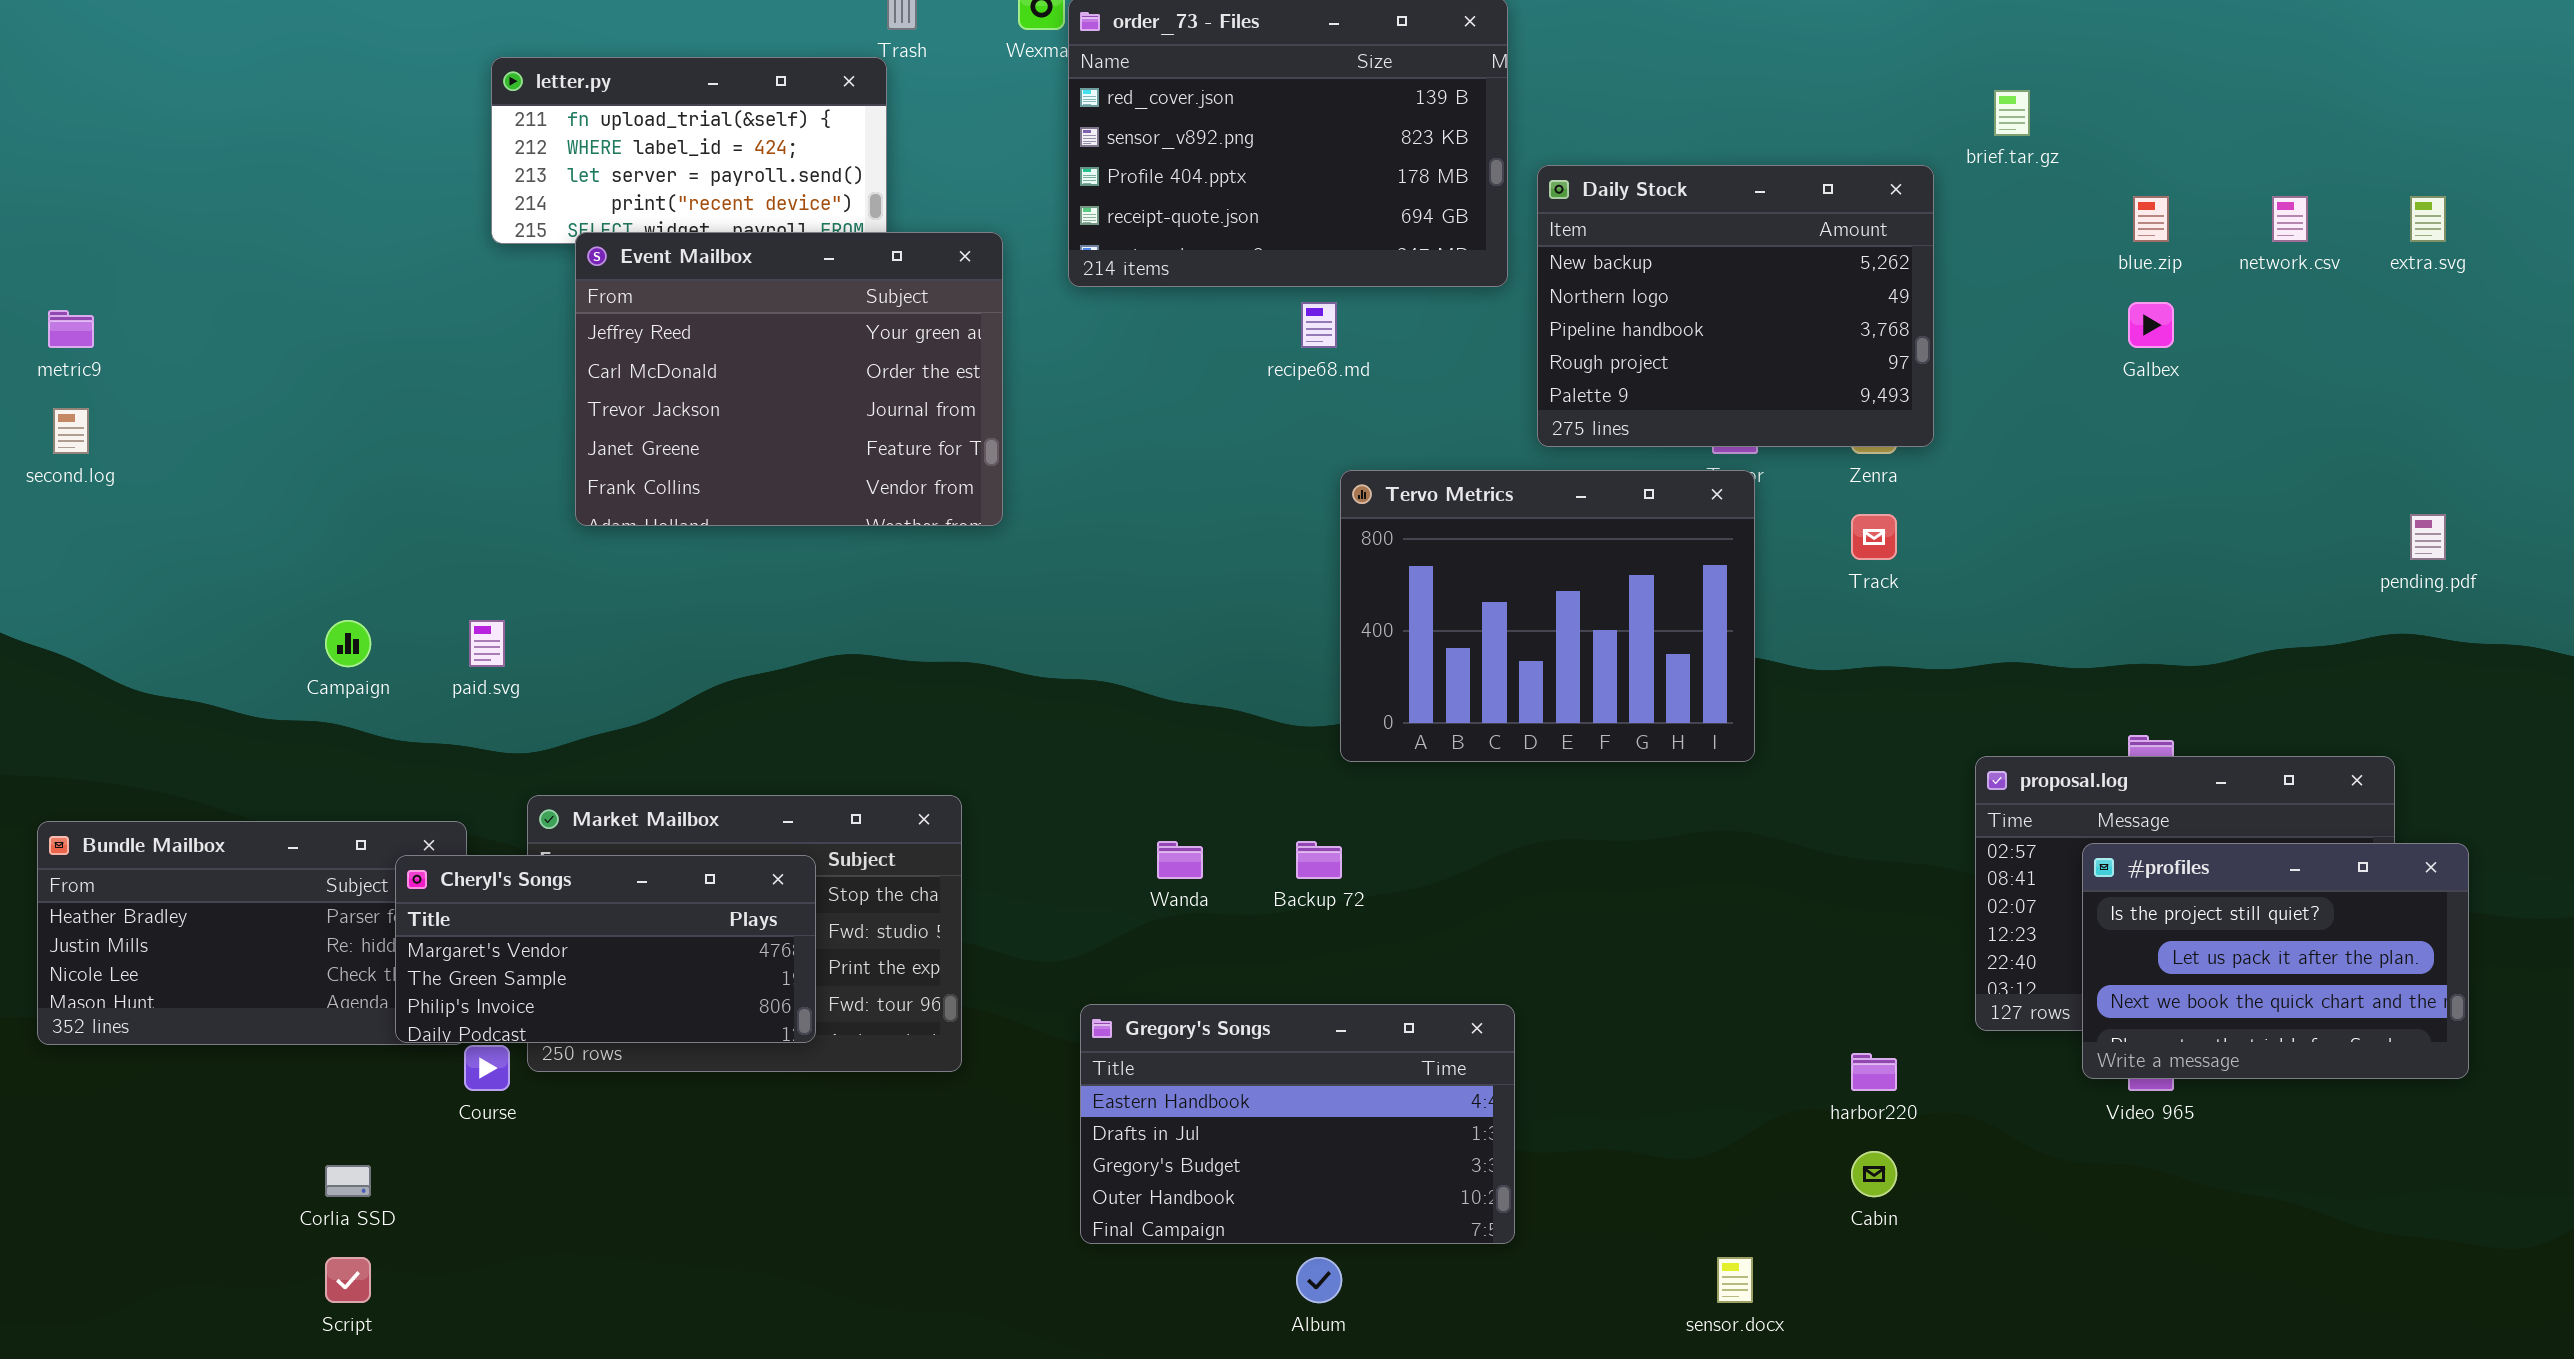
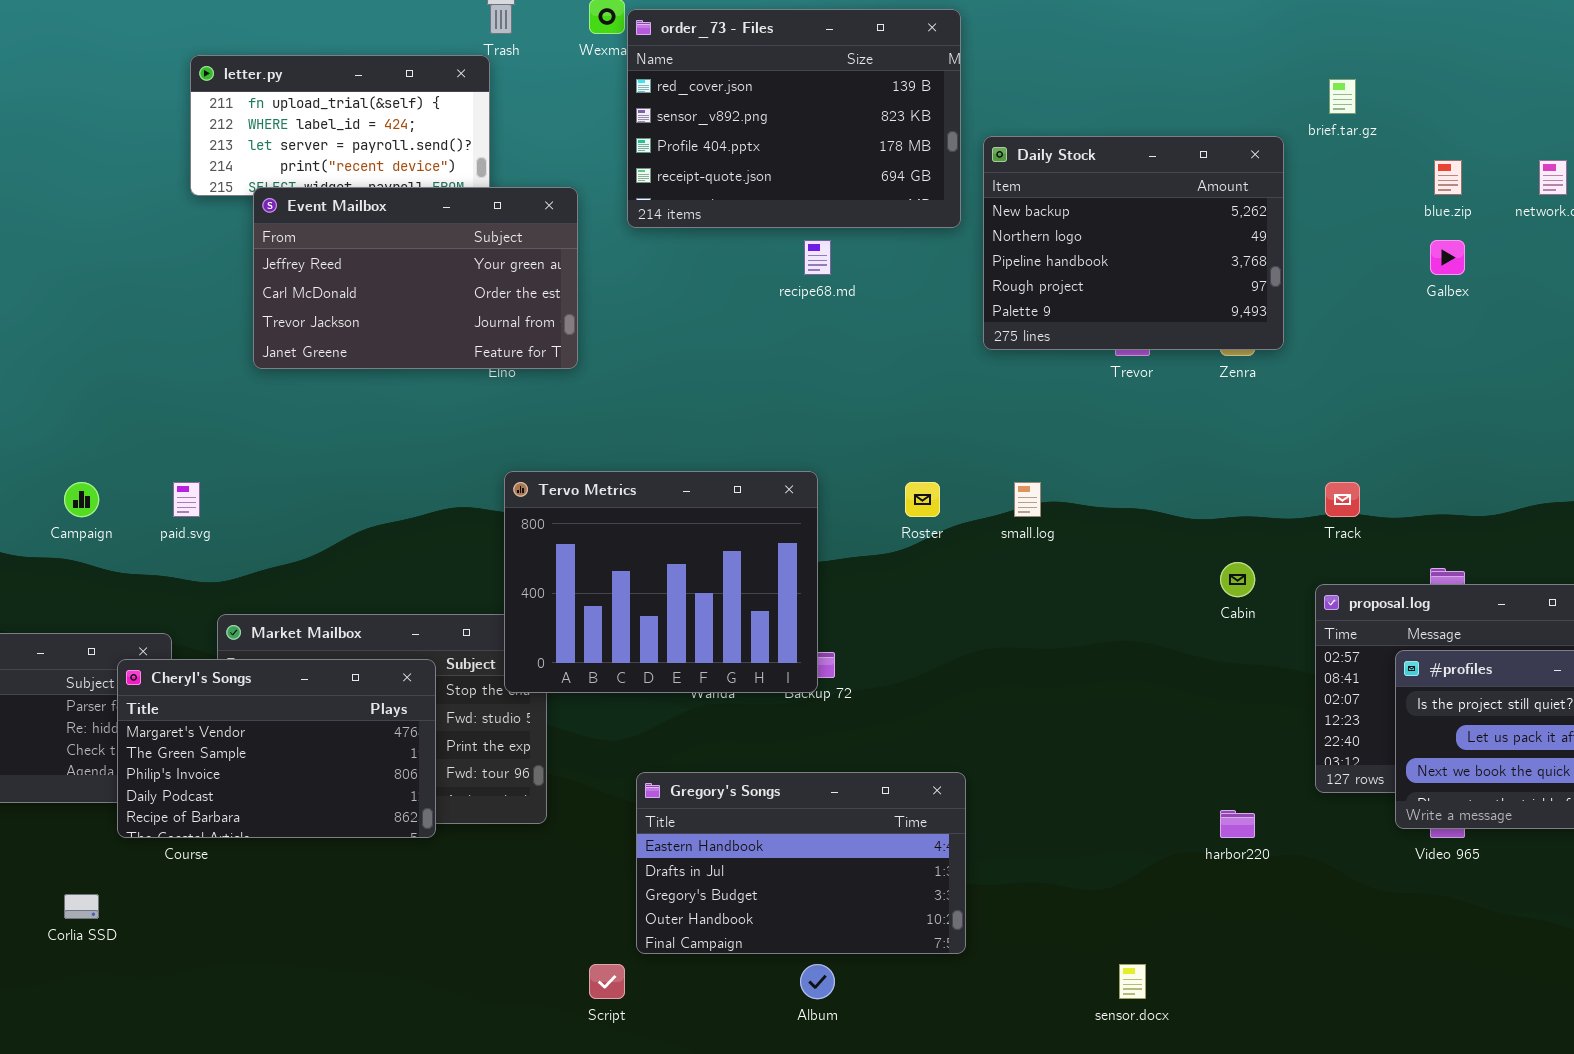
Event Mailbox: [575,232,1003,526] -> [253,187,578,369], resized
Tervo Metrics: [1340,470,1755,762] -> [504,471,818,693], moved
Track: [1851,514,1897,560] -> [1325,482,1360,517], moved
Cheryl's Songs: [395,855,816,1043] -> [117,659,436,838], resized
Cabin: [1851,1151,1897,1197] -> [1220,562,1255,597], moved
Script: [325,1257,371,1303] -> [589,964,625,999], moved

